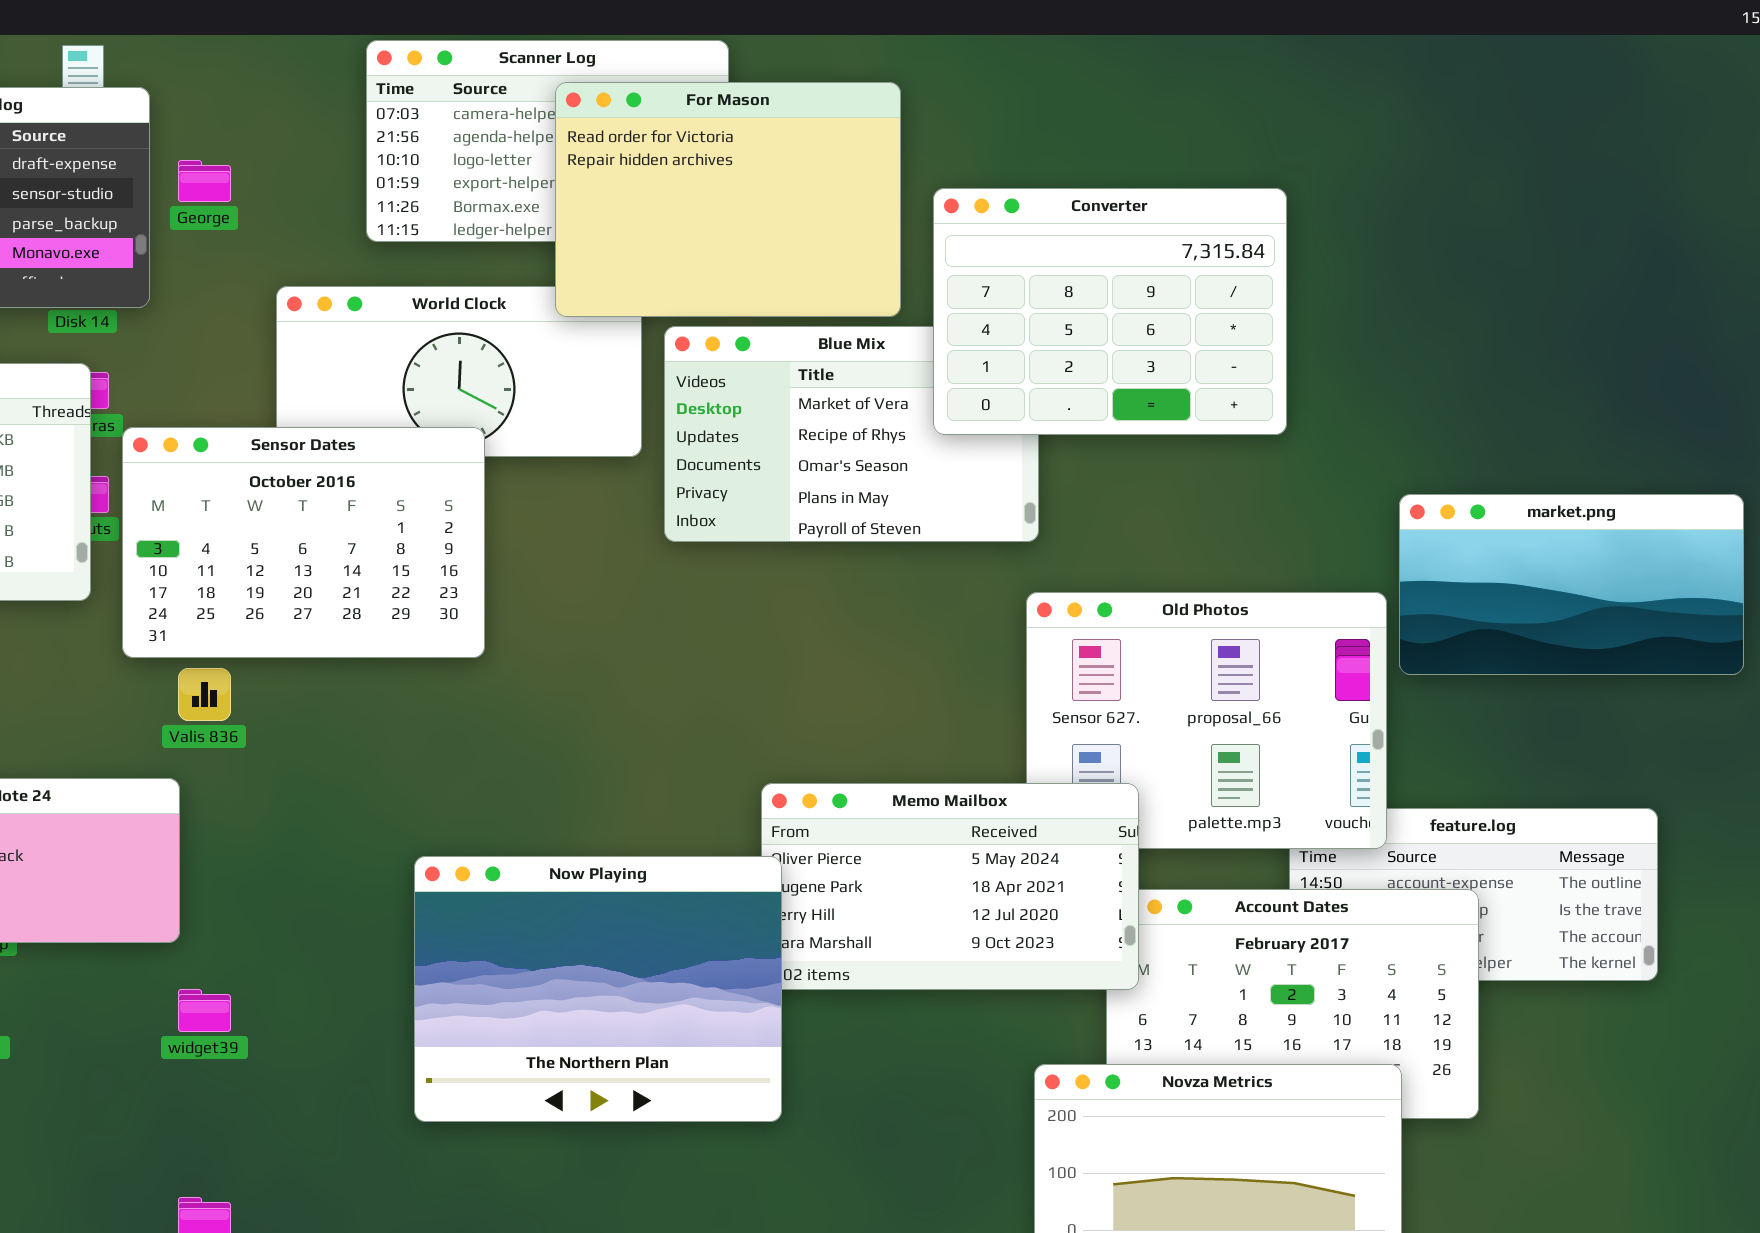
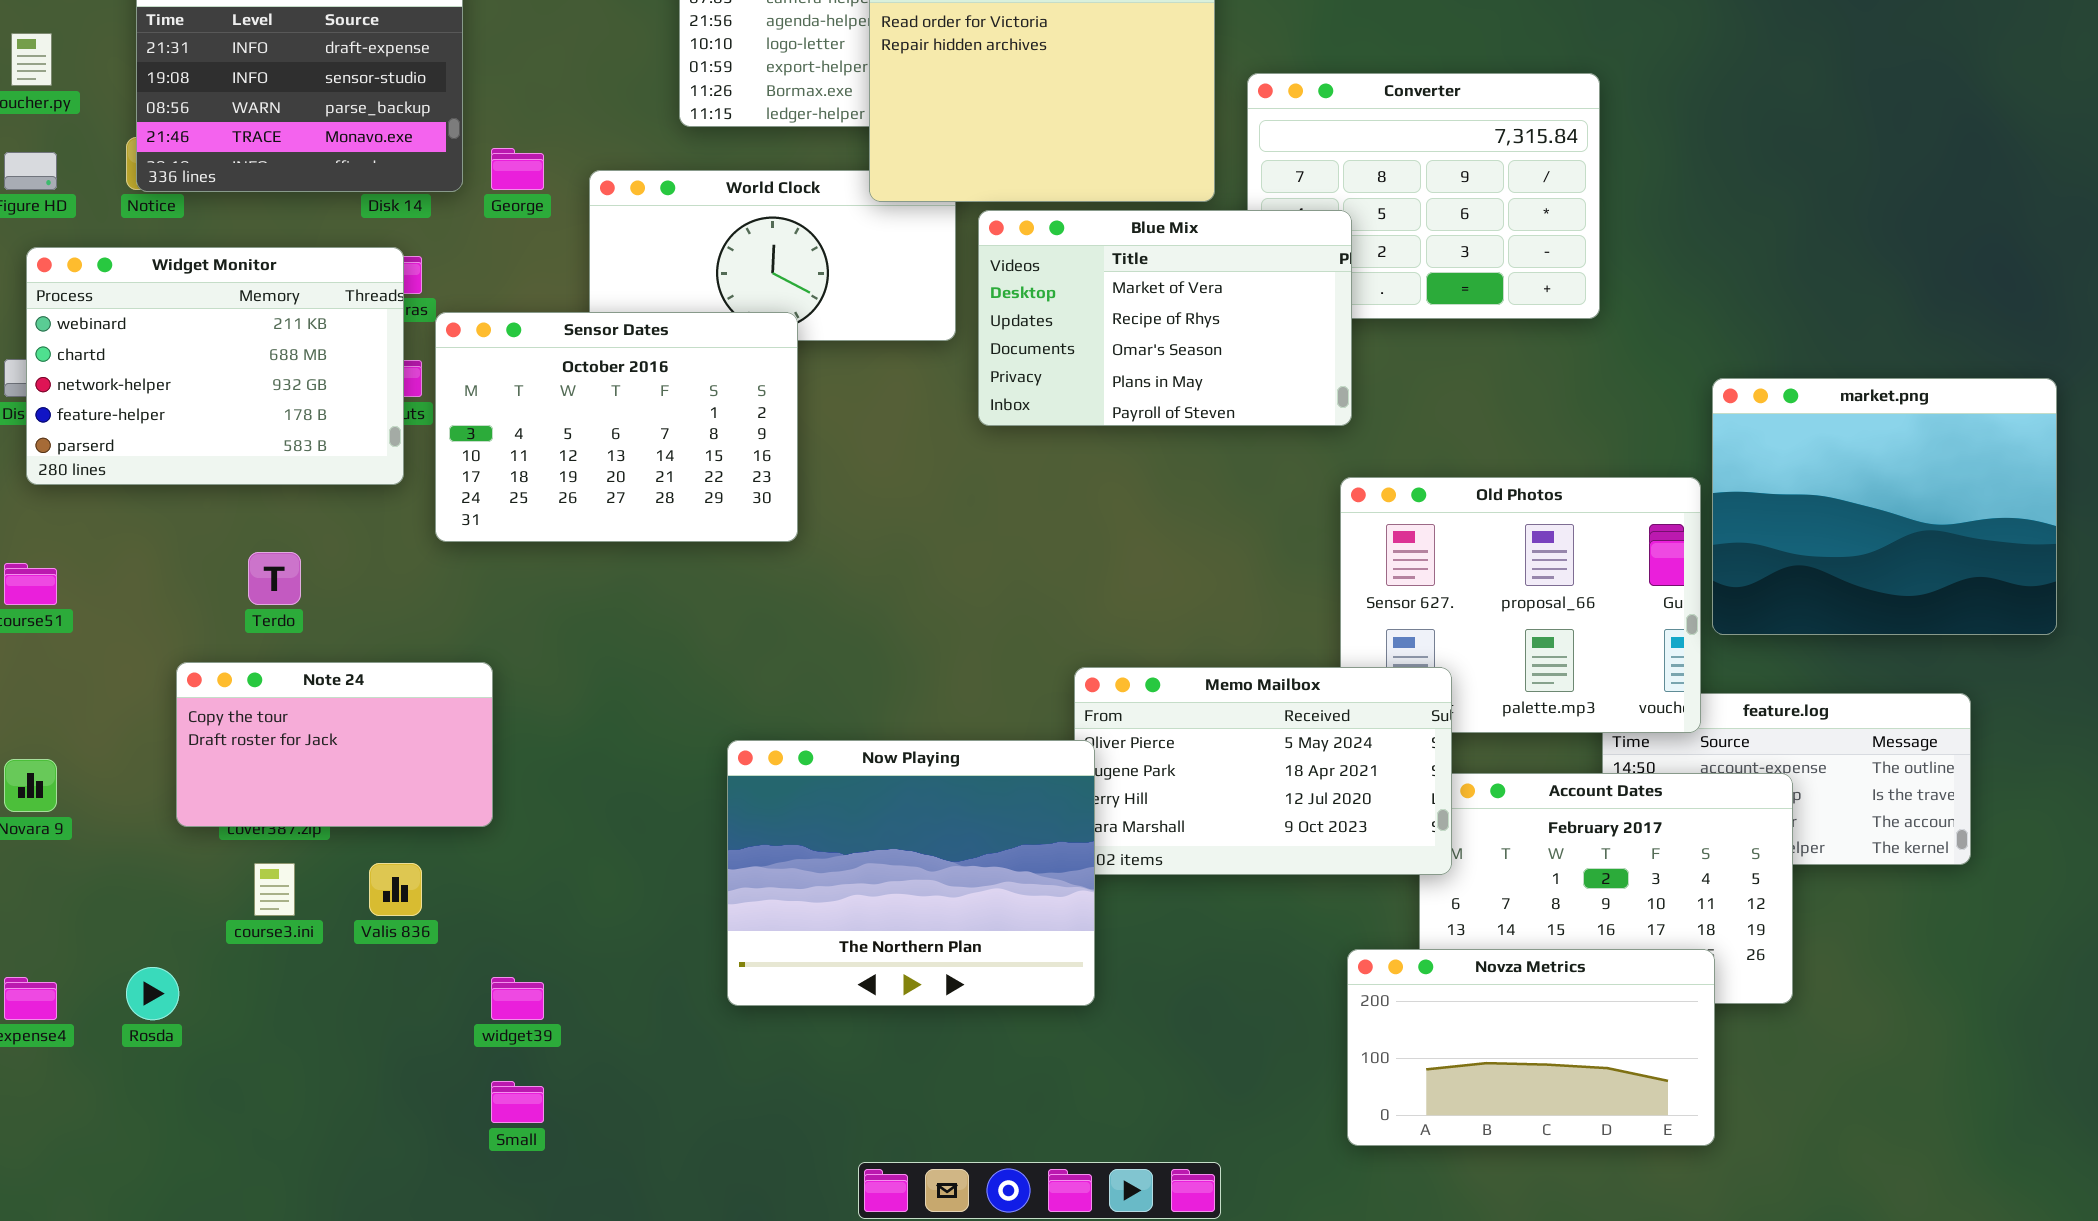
George: [178,160,231,202] -> [491,148,544,190], moved
Blue Mix: [664,326,1039,542] -> [978,210,1352,426], raised
market.png: [1399,494,1744,675] -> [1712,378,2057,635], resized
Valis 836: [178,668,231,721] -> [369,863,422,916], moved
widget39: [178,989,231,1032] -> [491,977,544,1020], moved

